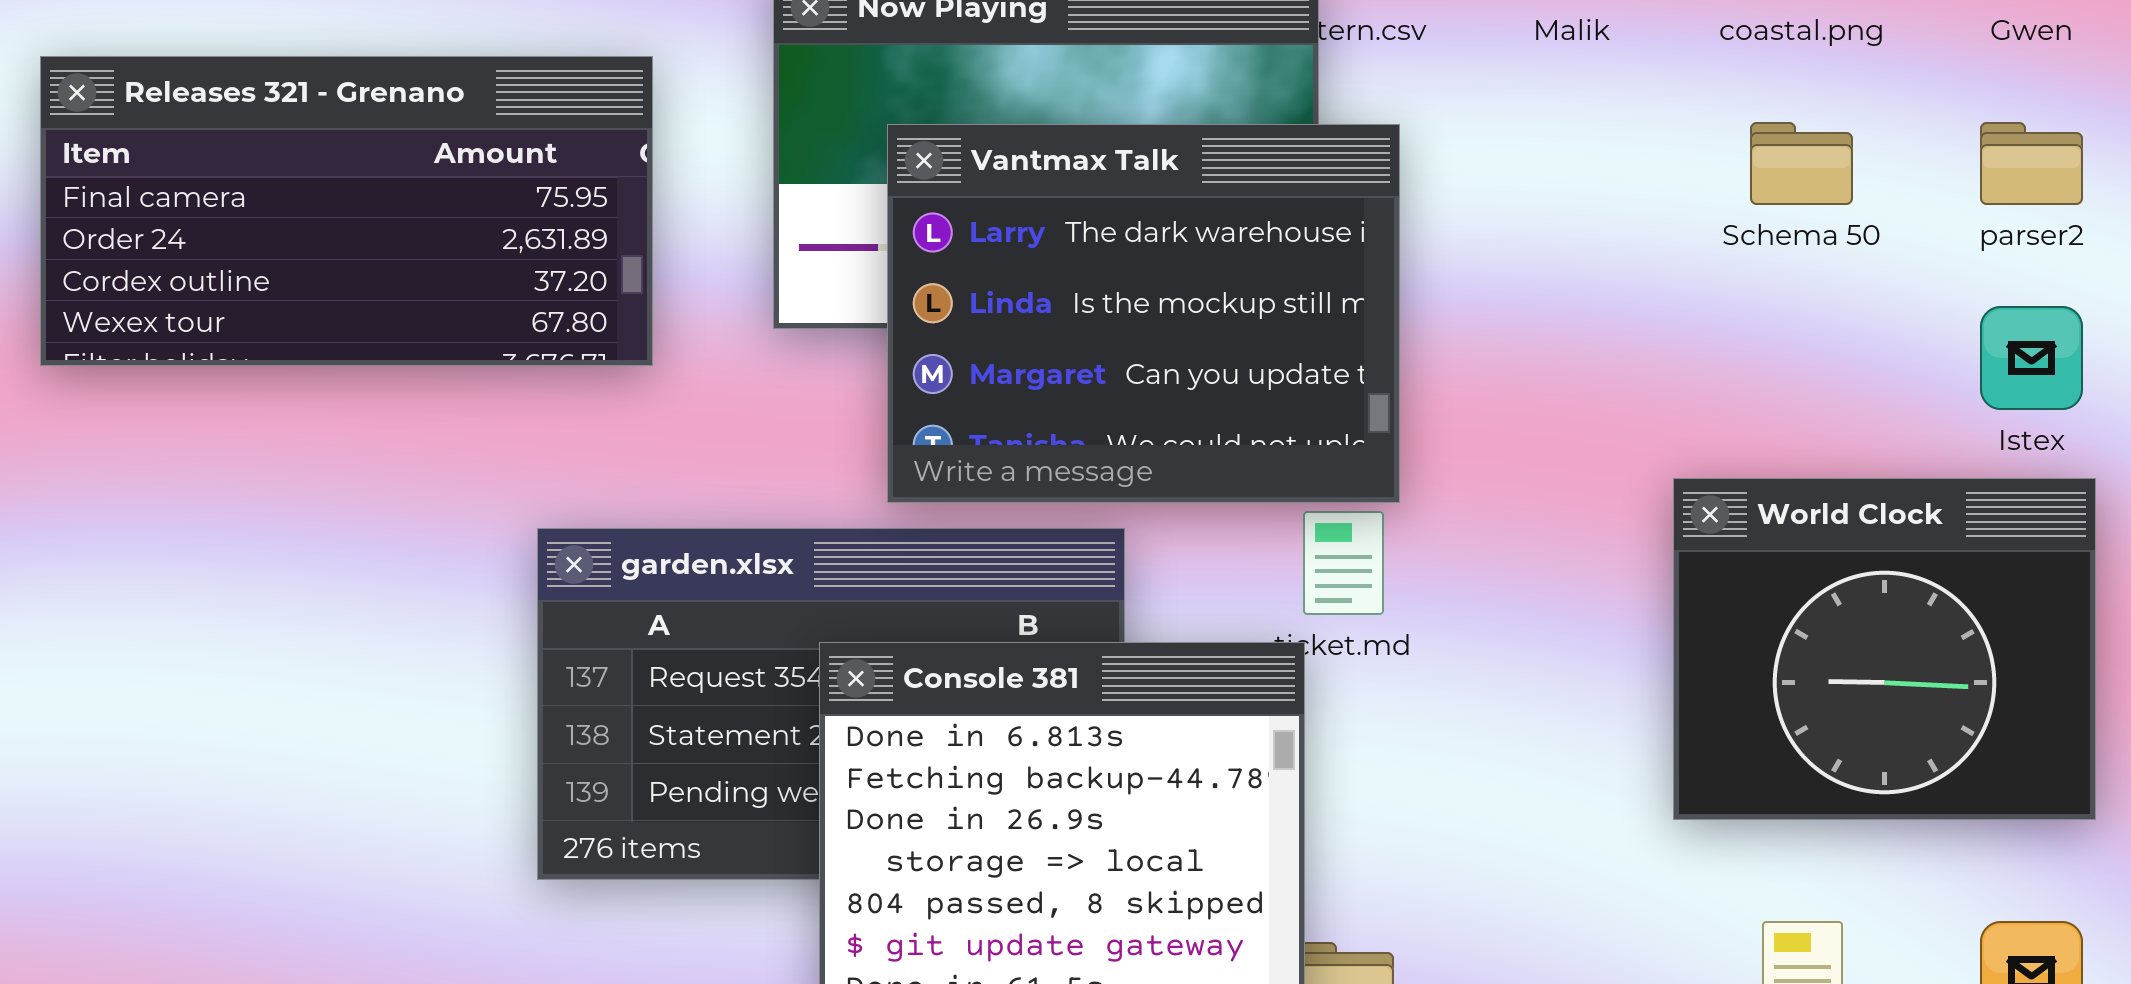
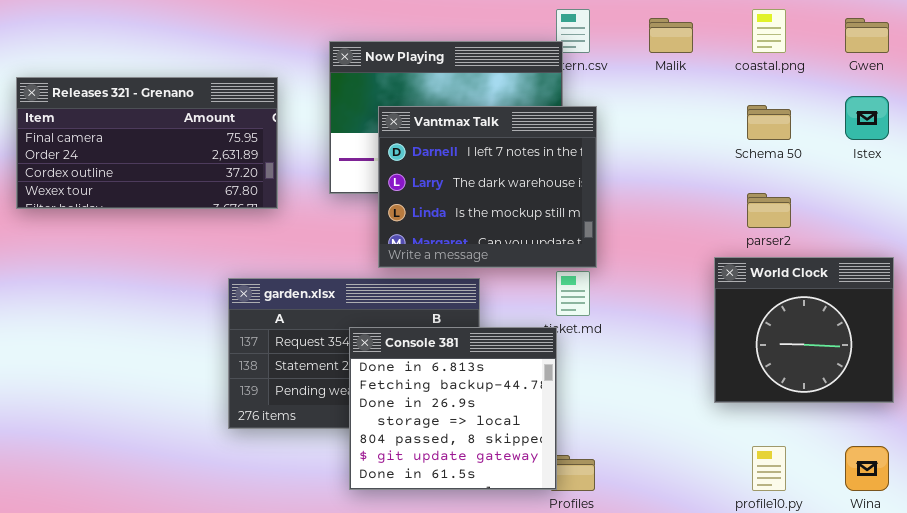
parser2: [1980,122,2083,205] -> [747,193,791,228], moved
Vantmax Talk: [887,124,1400,503] -> [378,106,597,268], scrolled up 1 row
Istex: [1980,306,2083,410] -> [845,96,889,140], moved

